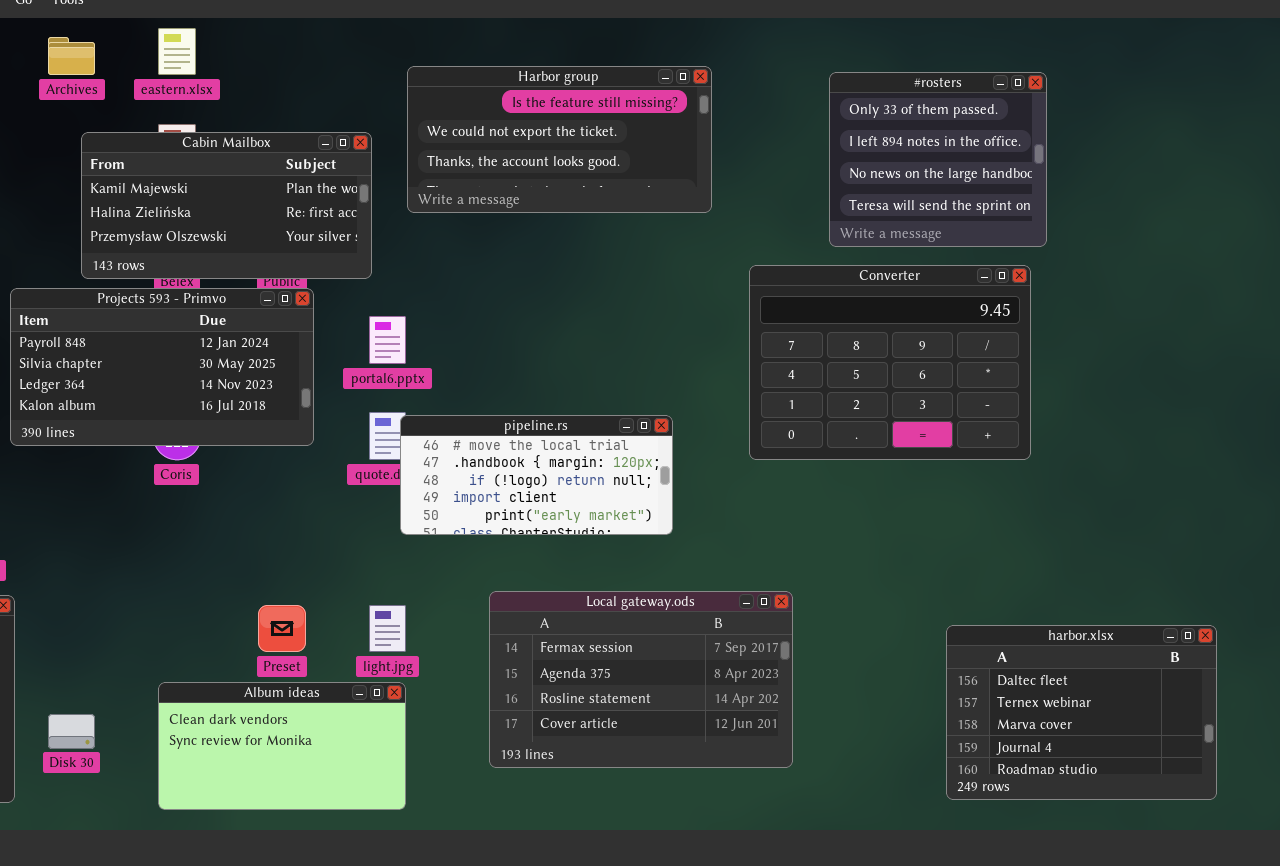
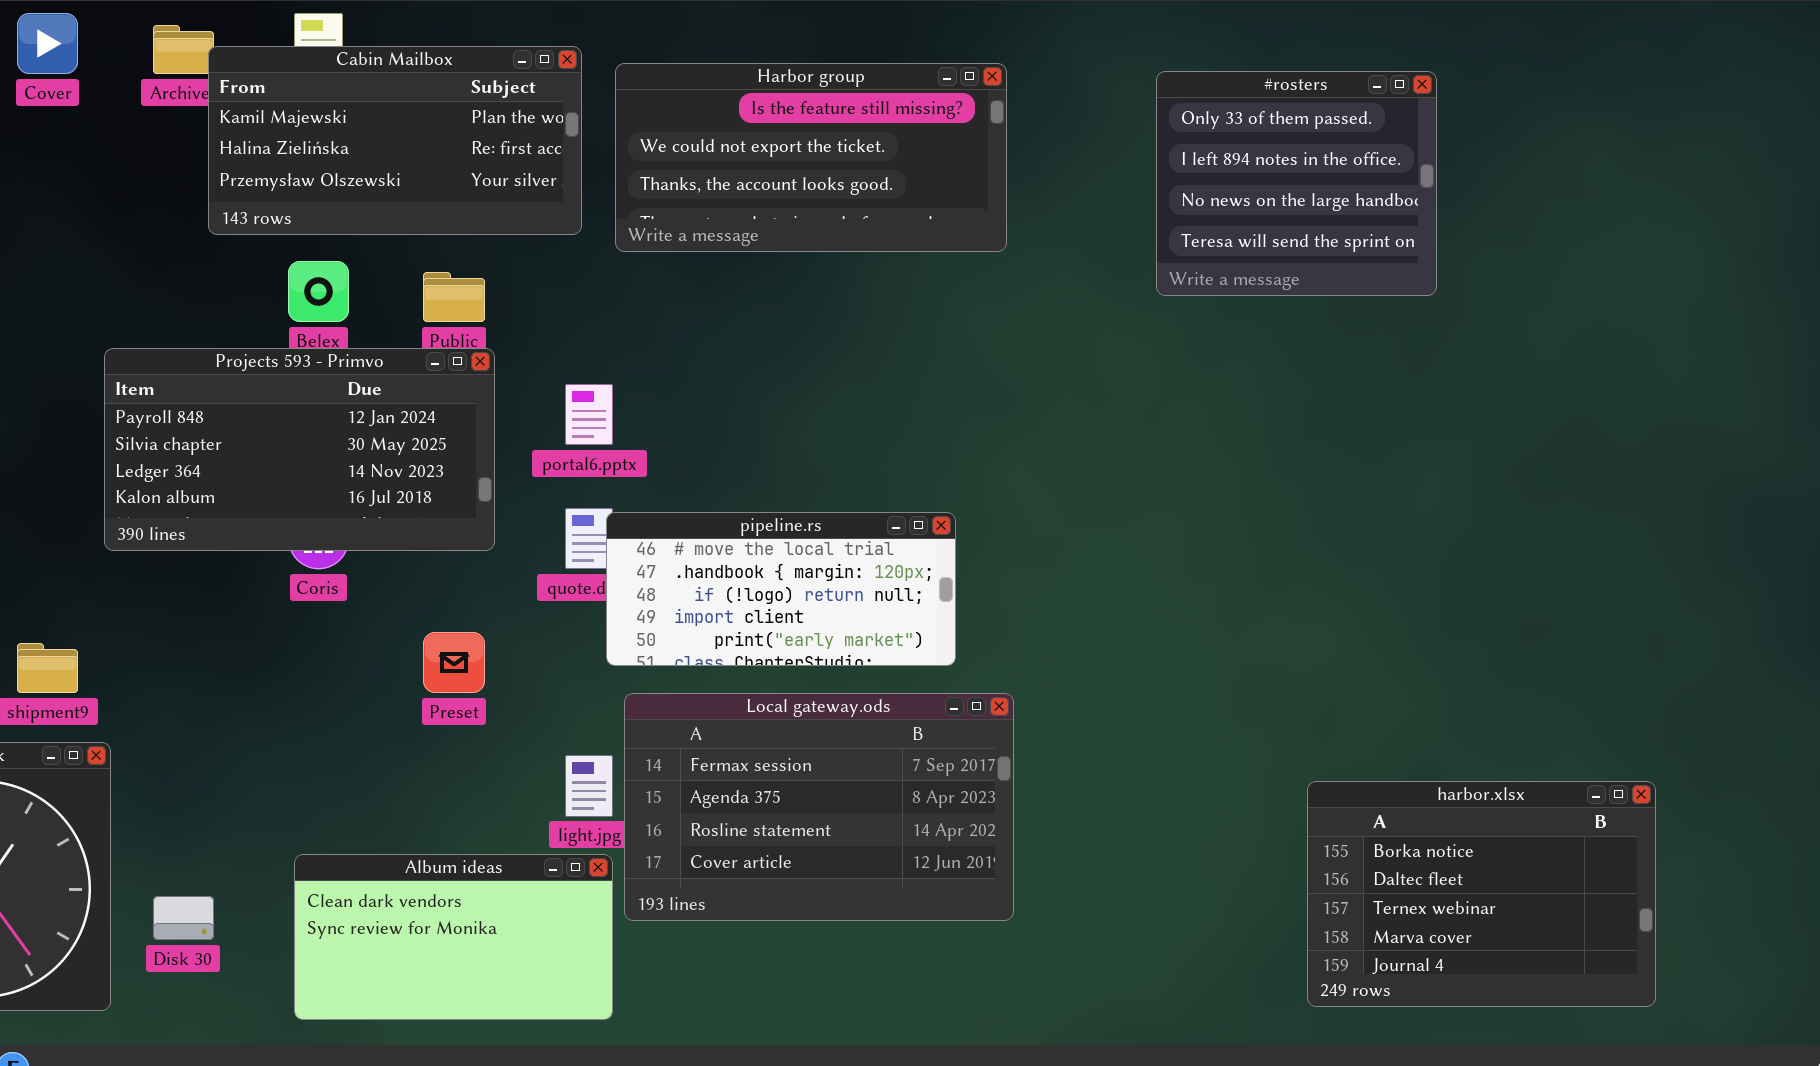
Cabin Mailbox: [81,132,372,279] -> [208,46,582,235], moved
Converter: [749,265,1031,460] -> none, closed
Local gateway.ods: [489,591,793,768] -> [624,693,1014,921], moved
Preset: [258,605,306,652] -> [423,632,485,693], moved
harbor.xlsx: [946,625,1217,800] -> [1307,781,1656,1007], scrolled up 1 row

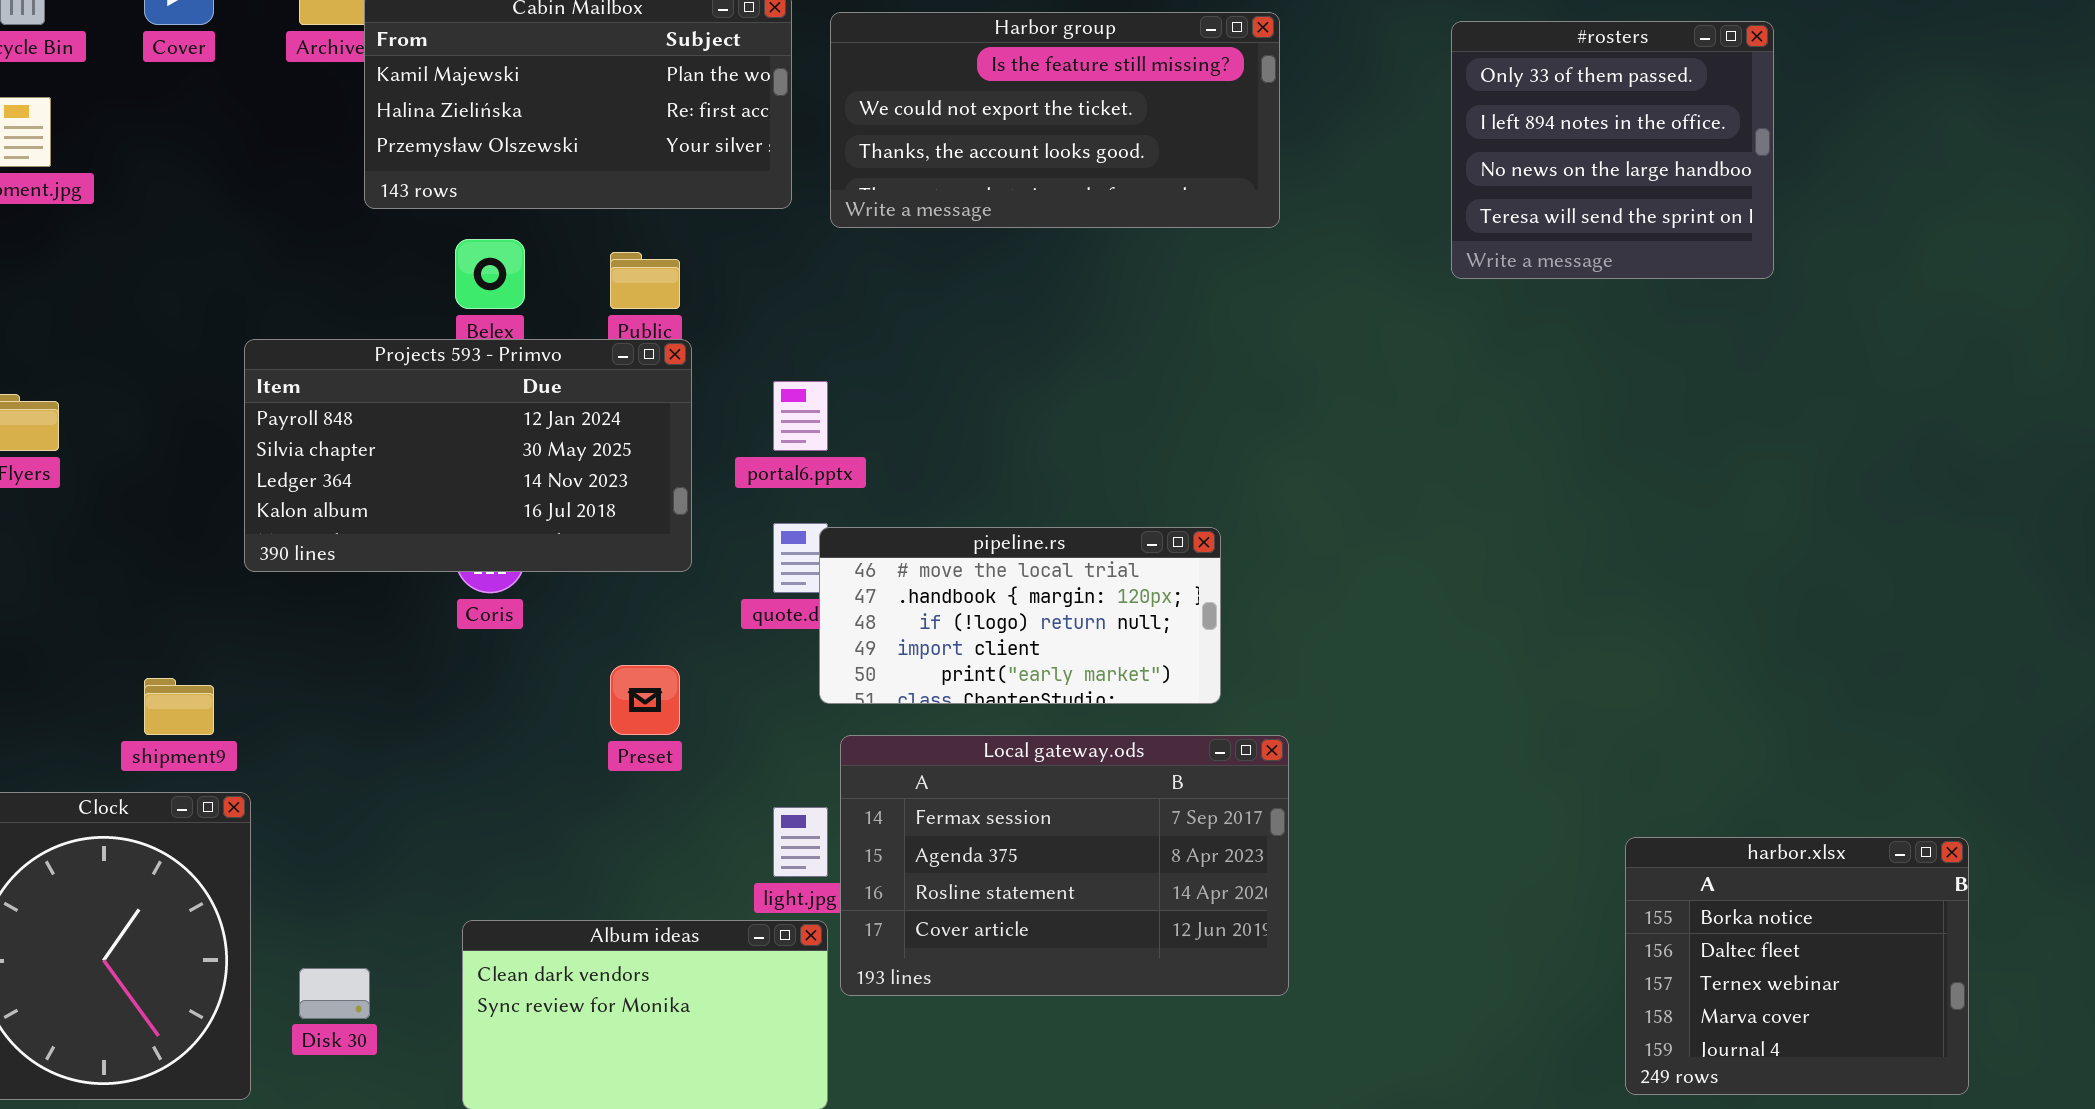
harbor.xlsx: [1307,781,1656,1007] -> [1625,837,1969,1095], resized

